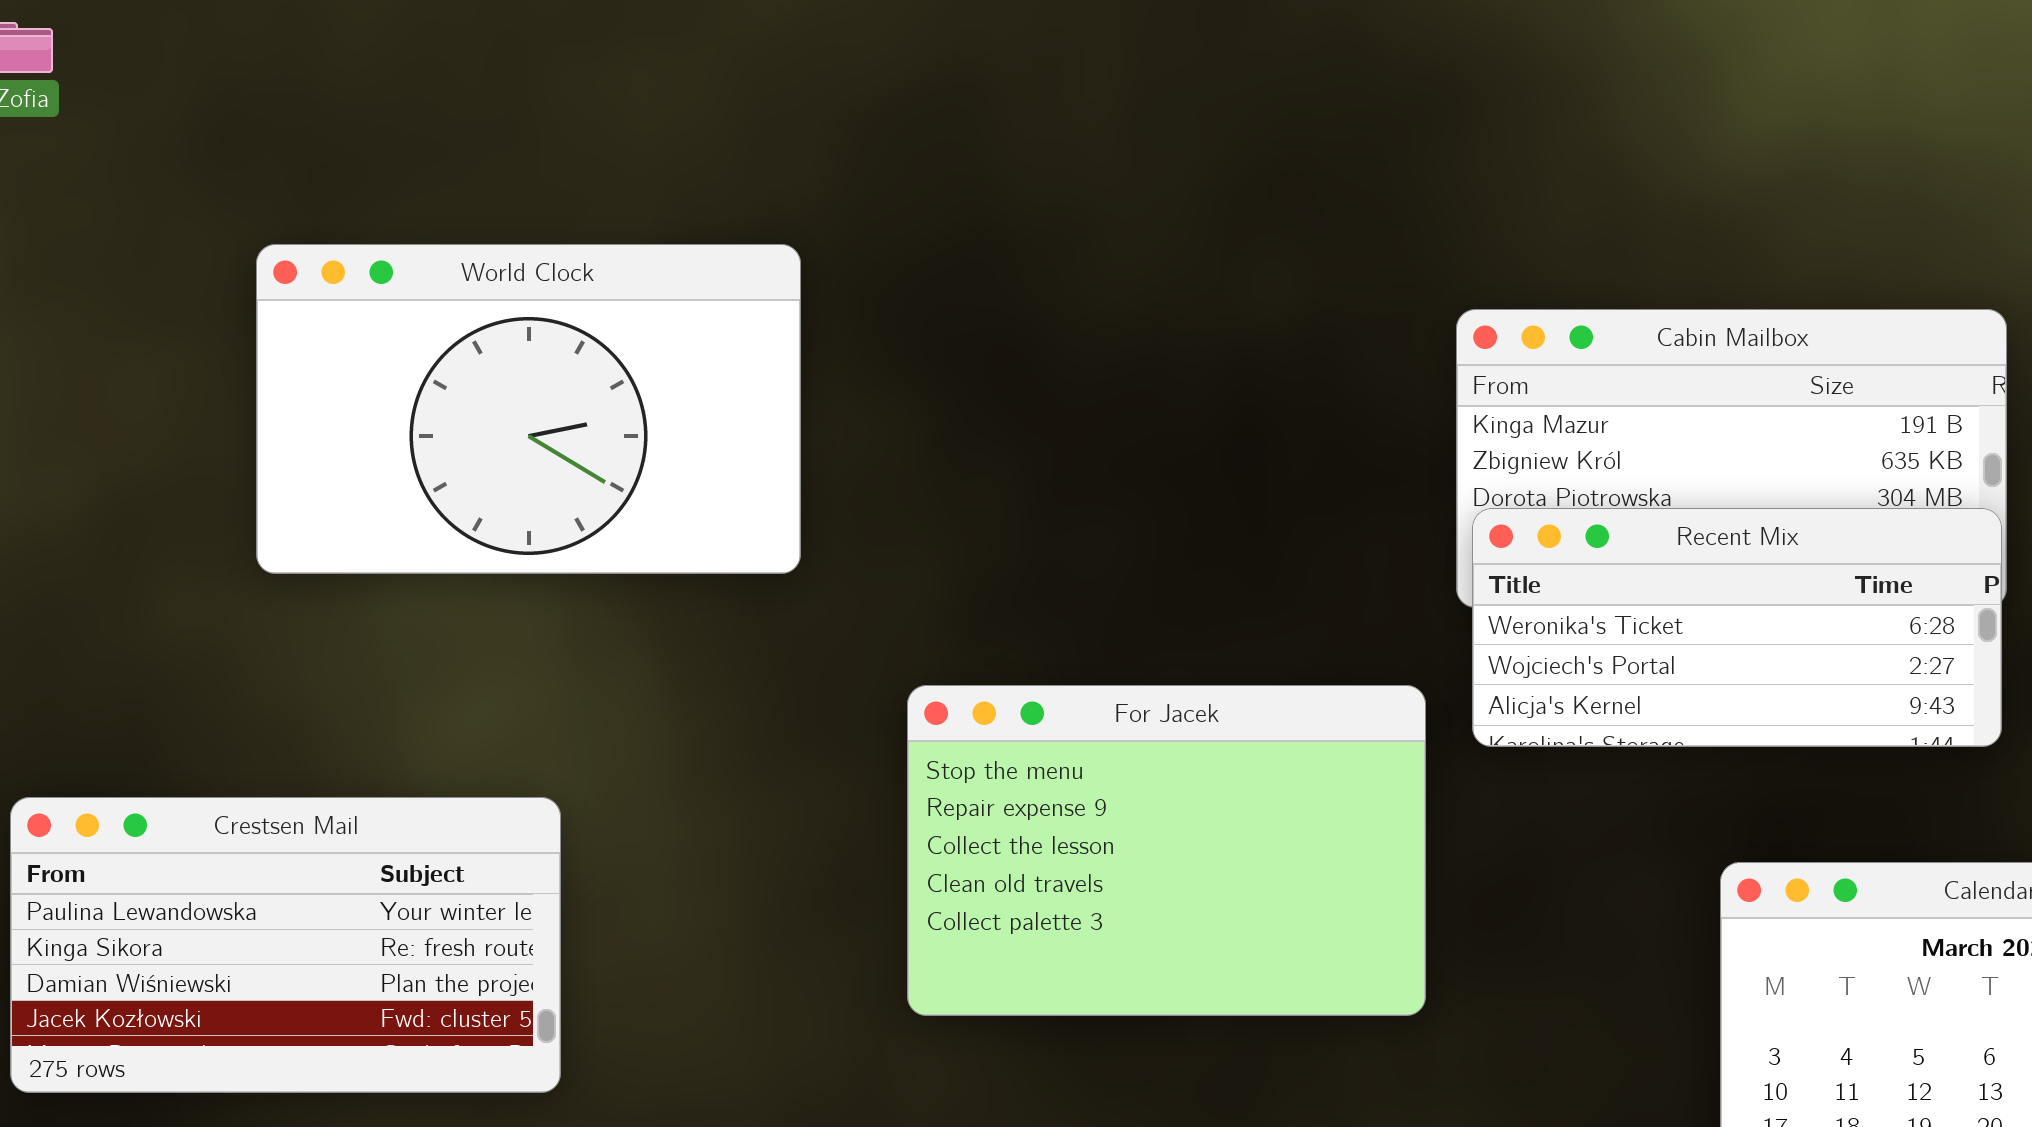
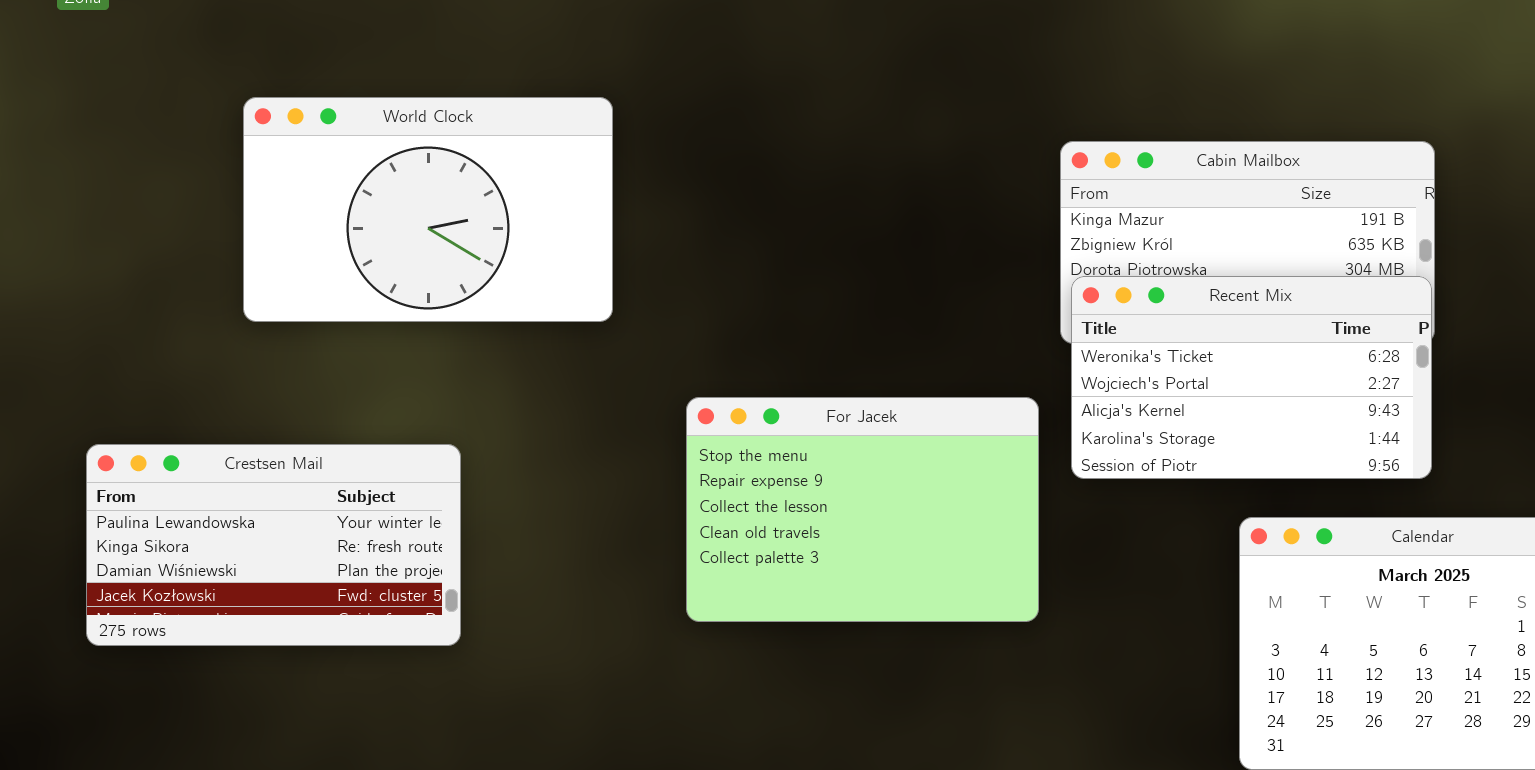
Recent Mix: [1472,508,2002,747] -> [1071,276,1432,479], resized
Crestsen Mail: [10,797,561,1093] -> [86,444,461,646], moved

